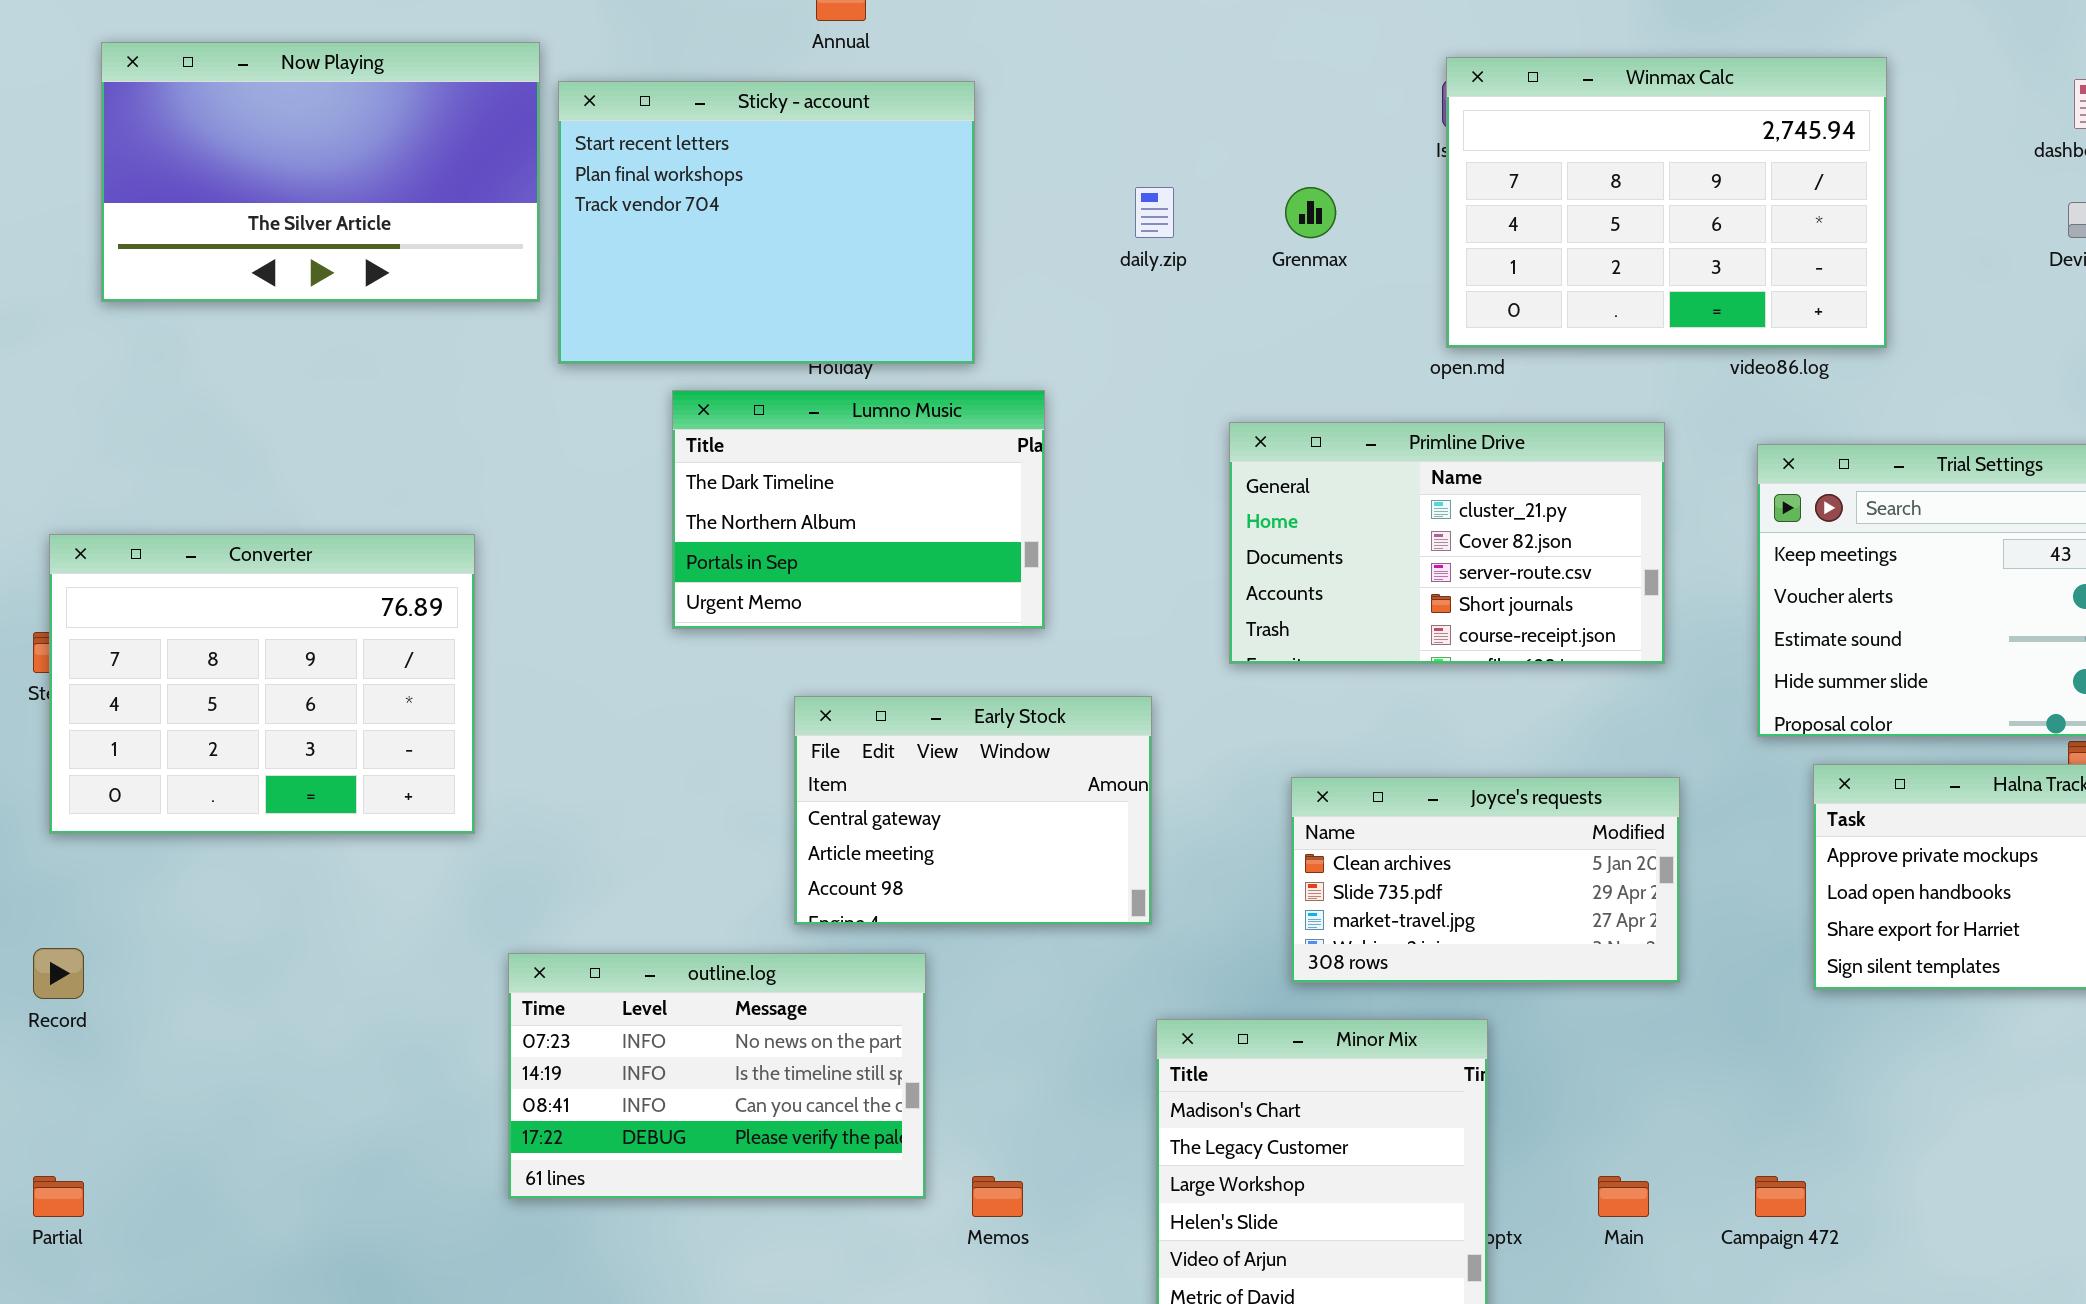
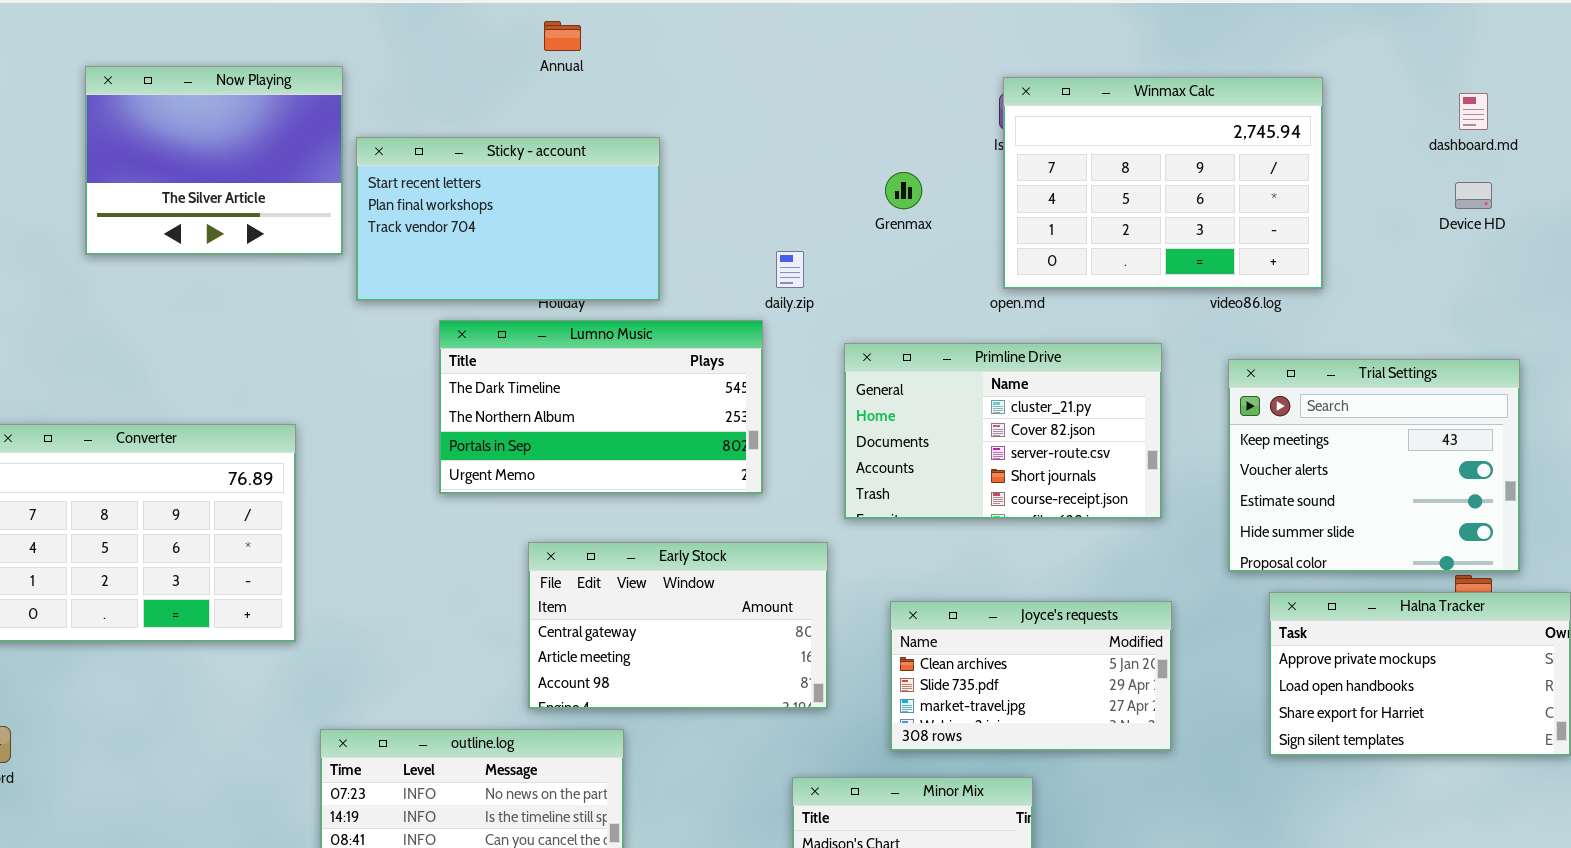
Now Playing: [101,42,540,302] -> [85,66,343,255], resized
Sticky - account: [558,81,975,364] -> [356,137,660,301], resized
daily.zip: [1135,187,1174,238] -> [776,251,804,288], moved
Lumno Music: [672,390,1045,629] -> [439,320,763,494], resized
Early Stock: [794,696,1152,925] -> [528,542,828,709], resized

